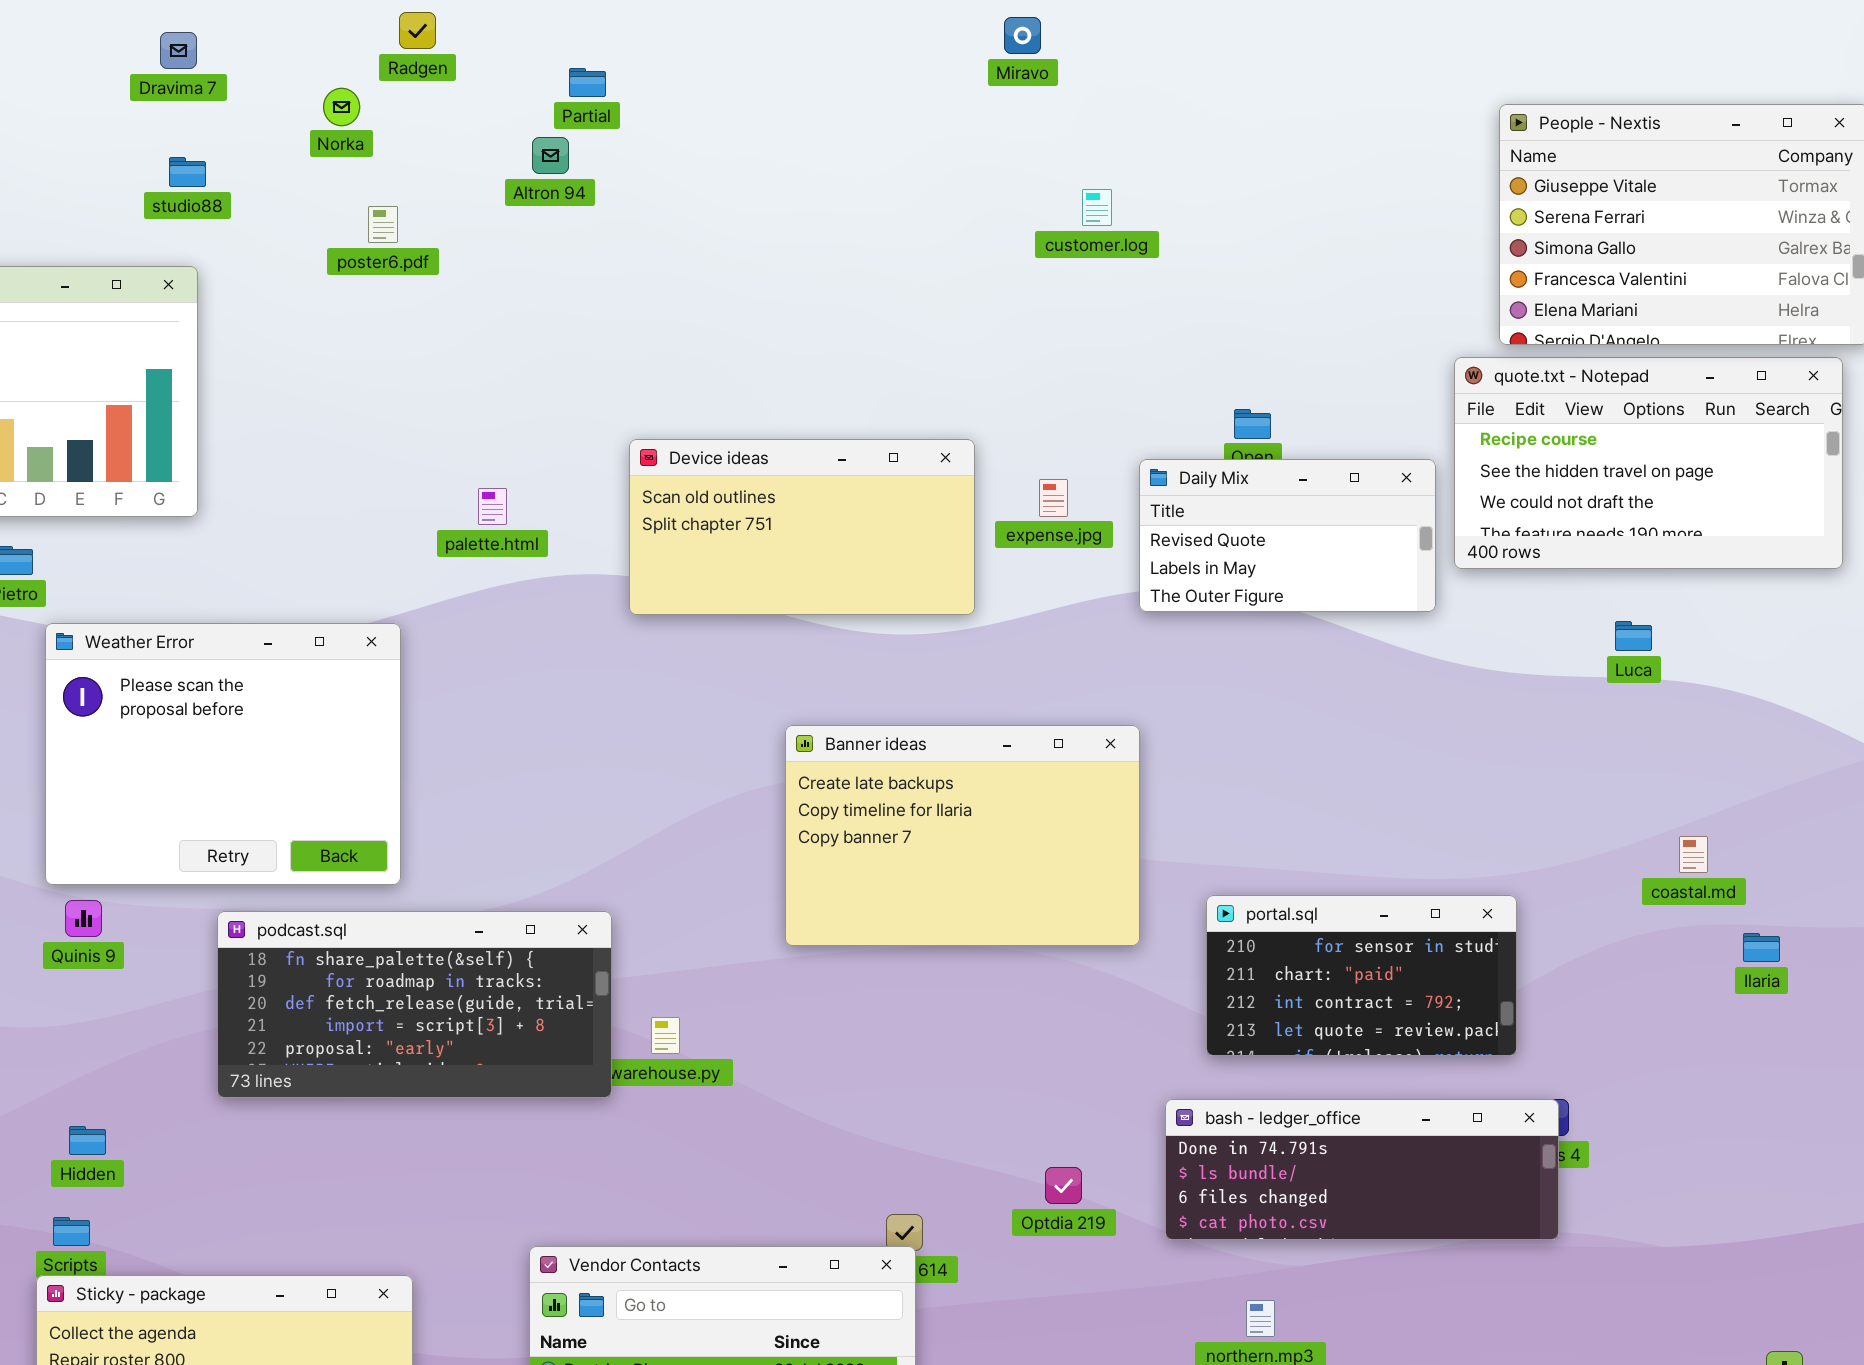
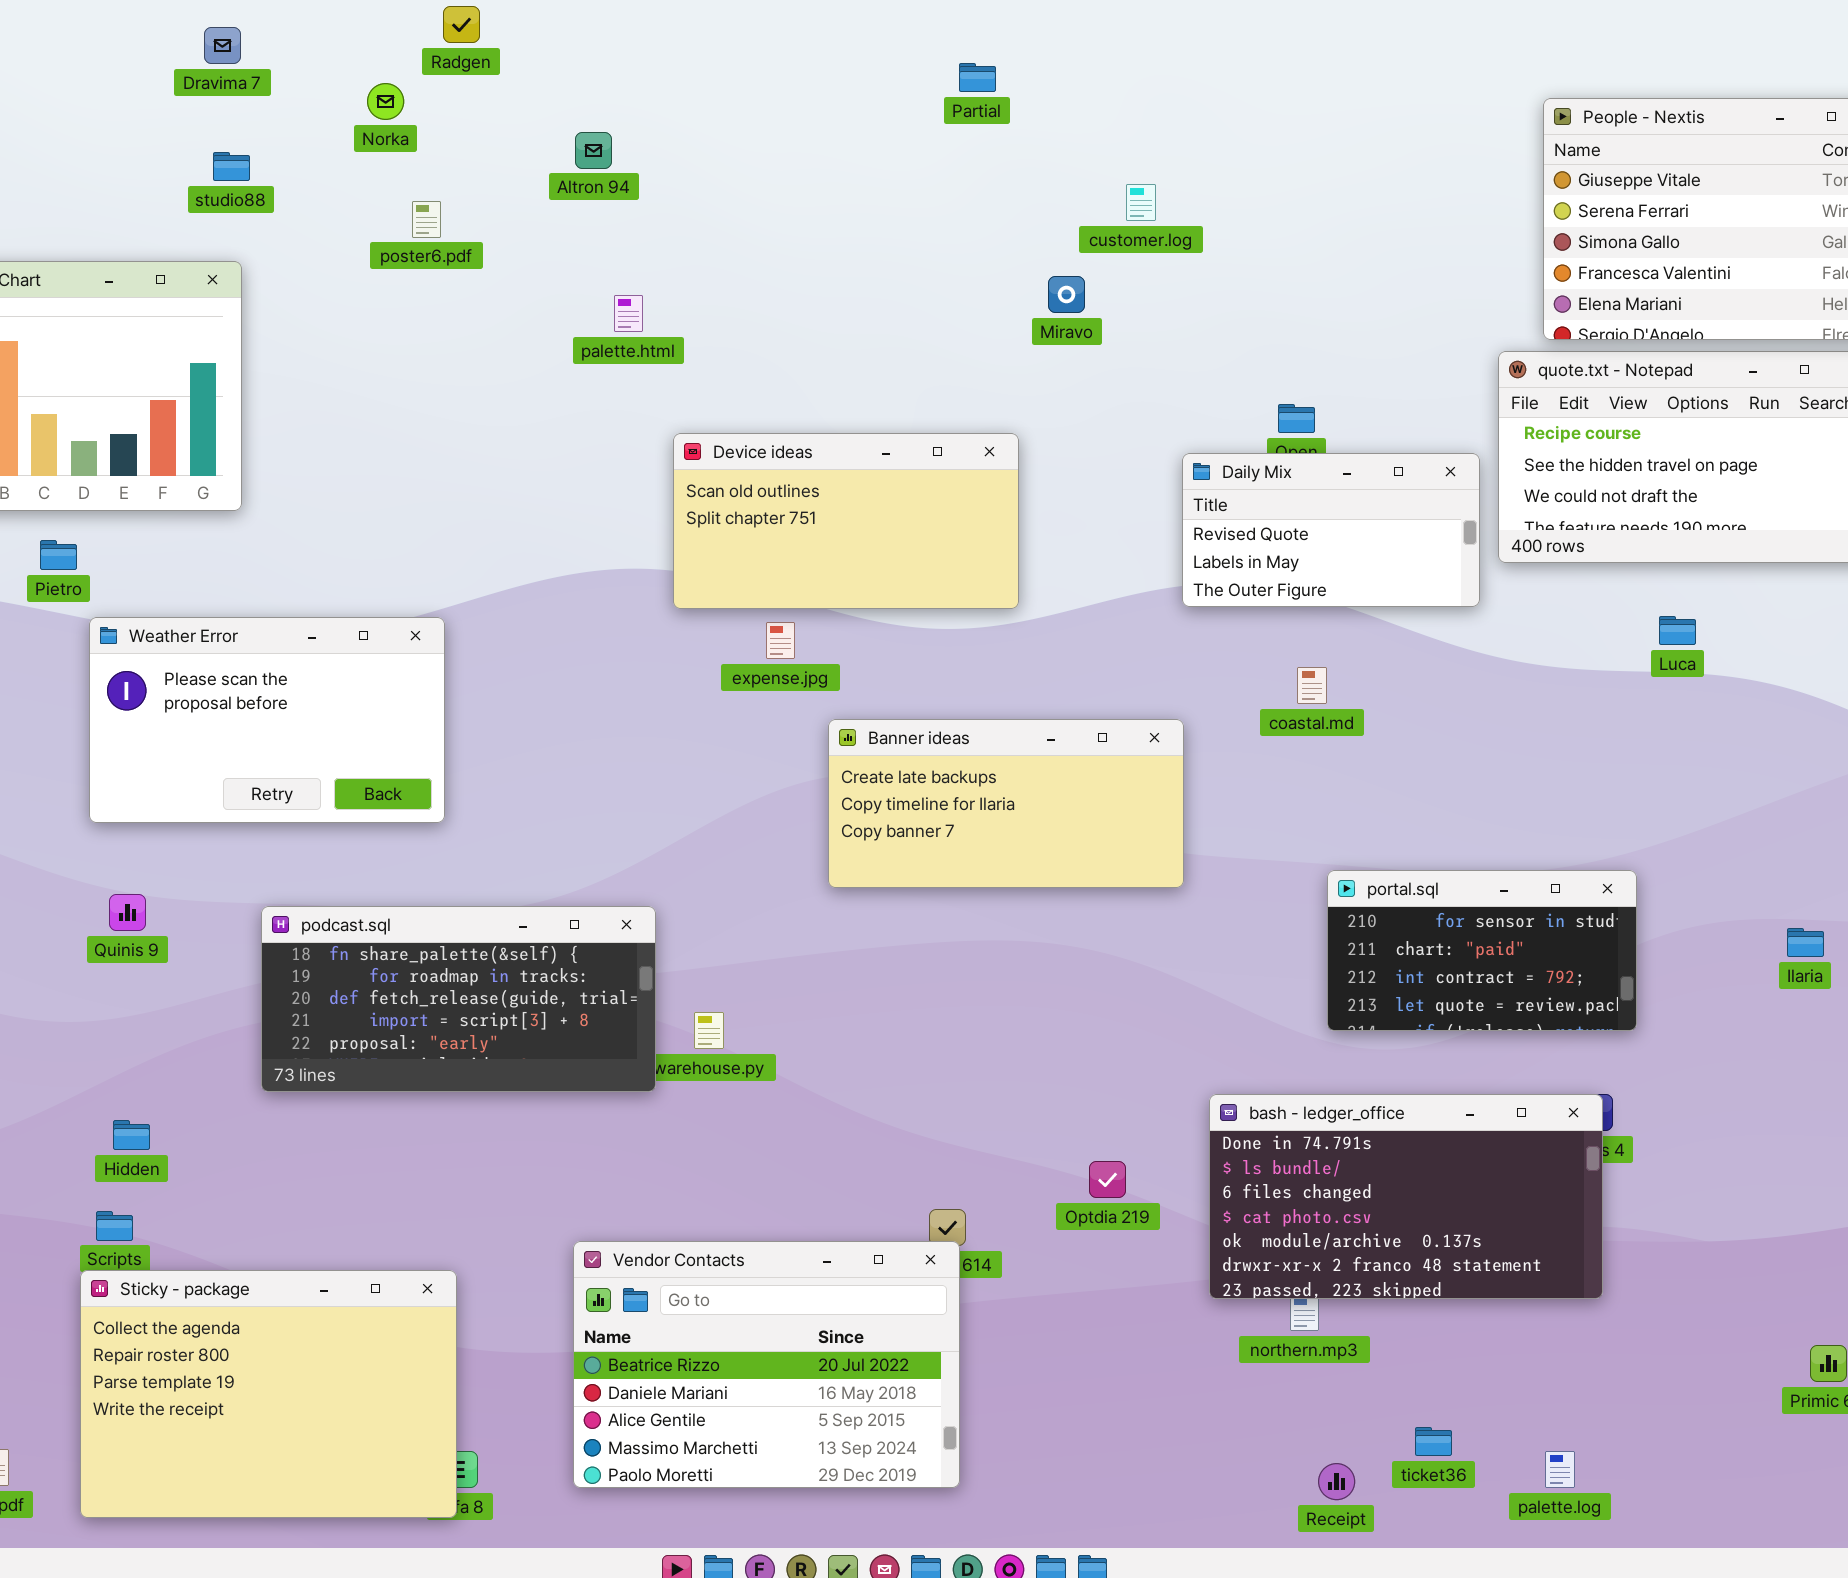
Miravo: [1004,17,1041,54] -> [1048,276,1085,313], moved
Partial: [569,68,606,97] -> [959,63,996,92], moved
expense.jpg: [1039,479,1068,517] -> [766,622,795,659], moved
palette.html: [478,488,507,525] -> [614,295,643,332], moved
Weather Error: [45,623,401,885] -> [89,617,445,823], resized
Banner ideas: [785,725,1140,946] -> [828,719,1184,888], resized
coastal.md: [1679,836,1708,873] -> [1297,667,1327,704], moved
portal.sql: [1206,895,1517,1056] -> [1327,870,1637,1031], moved
bash - ledger_office: [1165,1099,1559,1240] -> [1209,1094,1603,1299], resized

